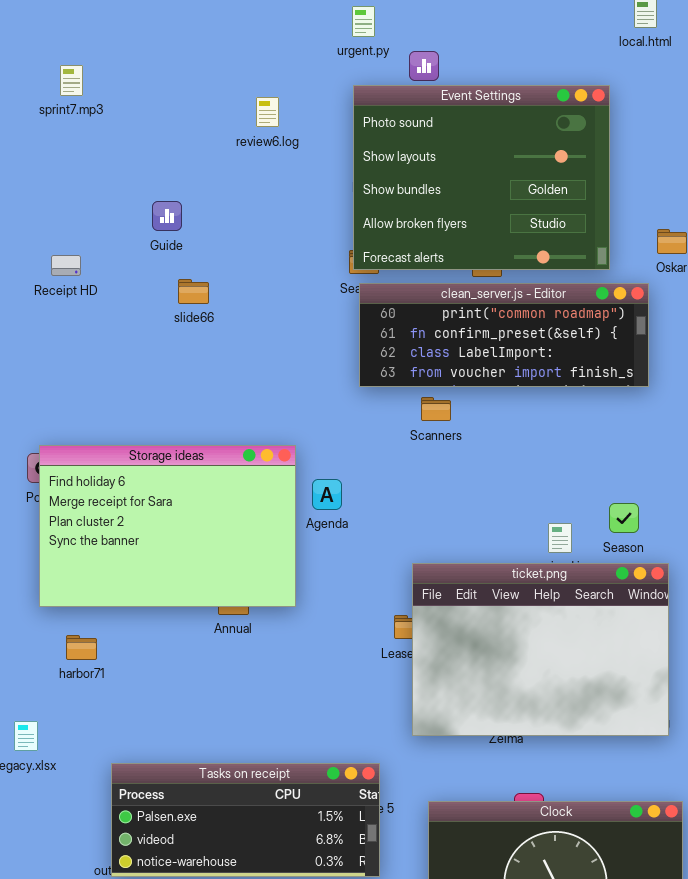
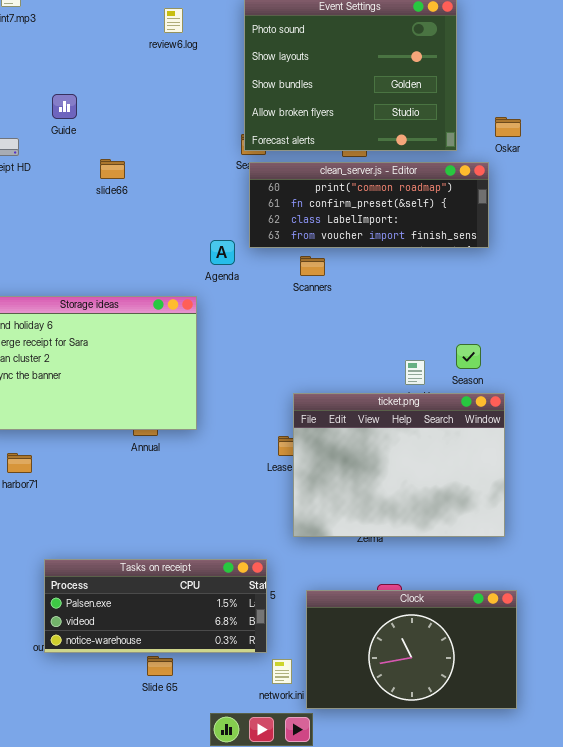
Guide: [152,201,182,231] -> [52,94,77,119], moved
Agenda: [312,479,342,510] -> [210,240,235,265], moved

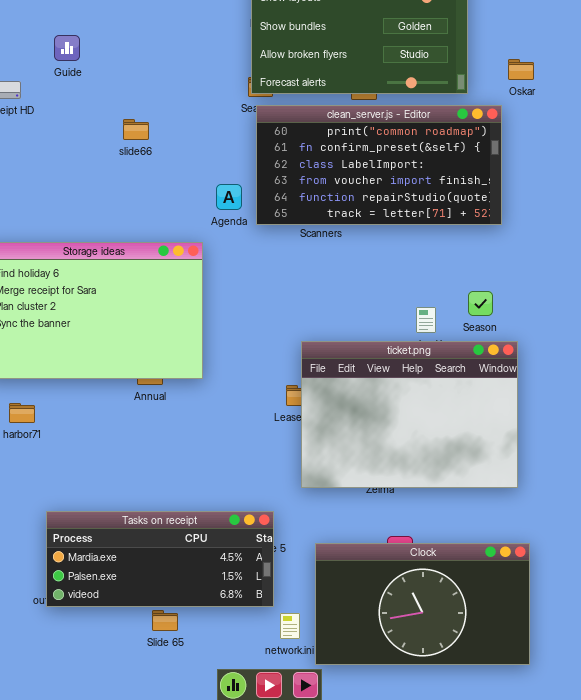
slide66: [100,159,125,179] -> [123,119,149,140], moved
clean_server.js - Editor: [249,162,489,248] -> [256,105,502,225], resized
Tasks on receipt: [44,559,267,653] -> [46,511,274,607], scrolled up 1 row

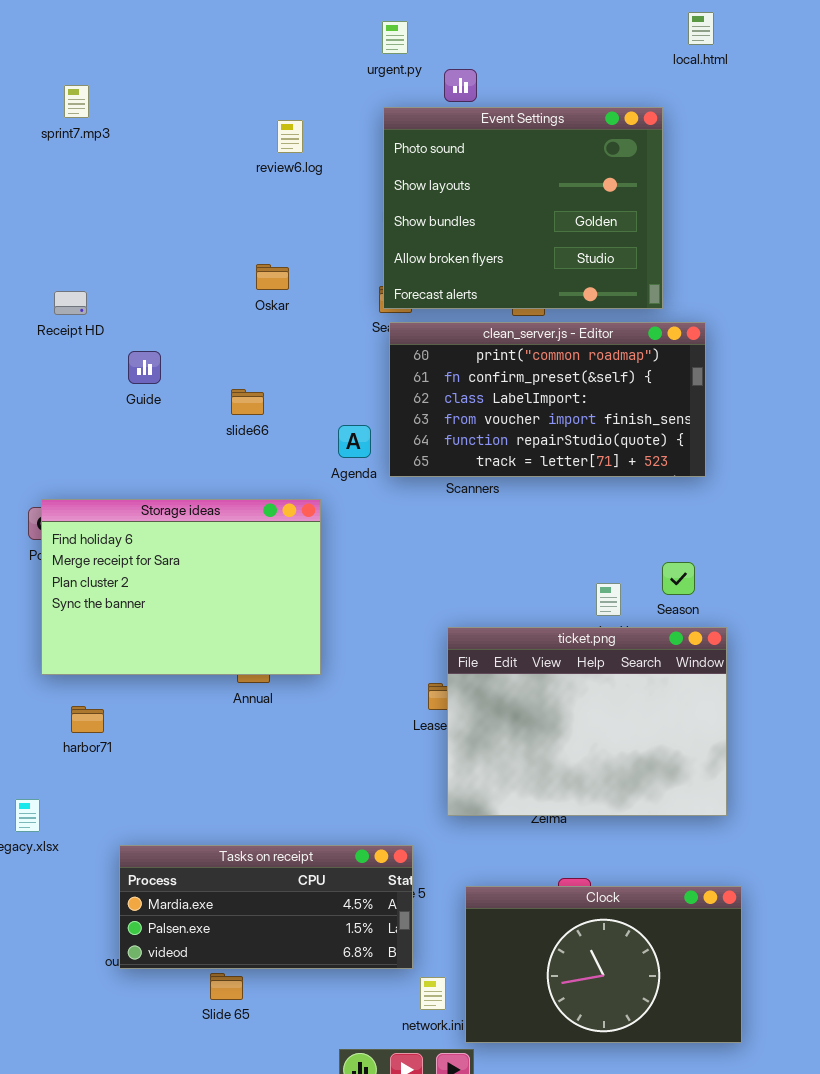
Guide: [54,35,80,61] -> [128,351,161,384], moved
Oskar: [508,59,534,80] -> [256,264,289,290], moved
slide66: [123,119,149,140] -> [231,389,264,415], moved
Slide 65: [152,610,178,631] -> [210,973,243,1000], moved

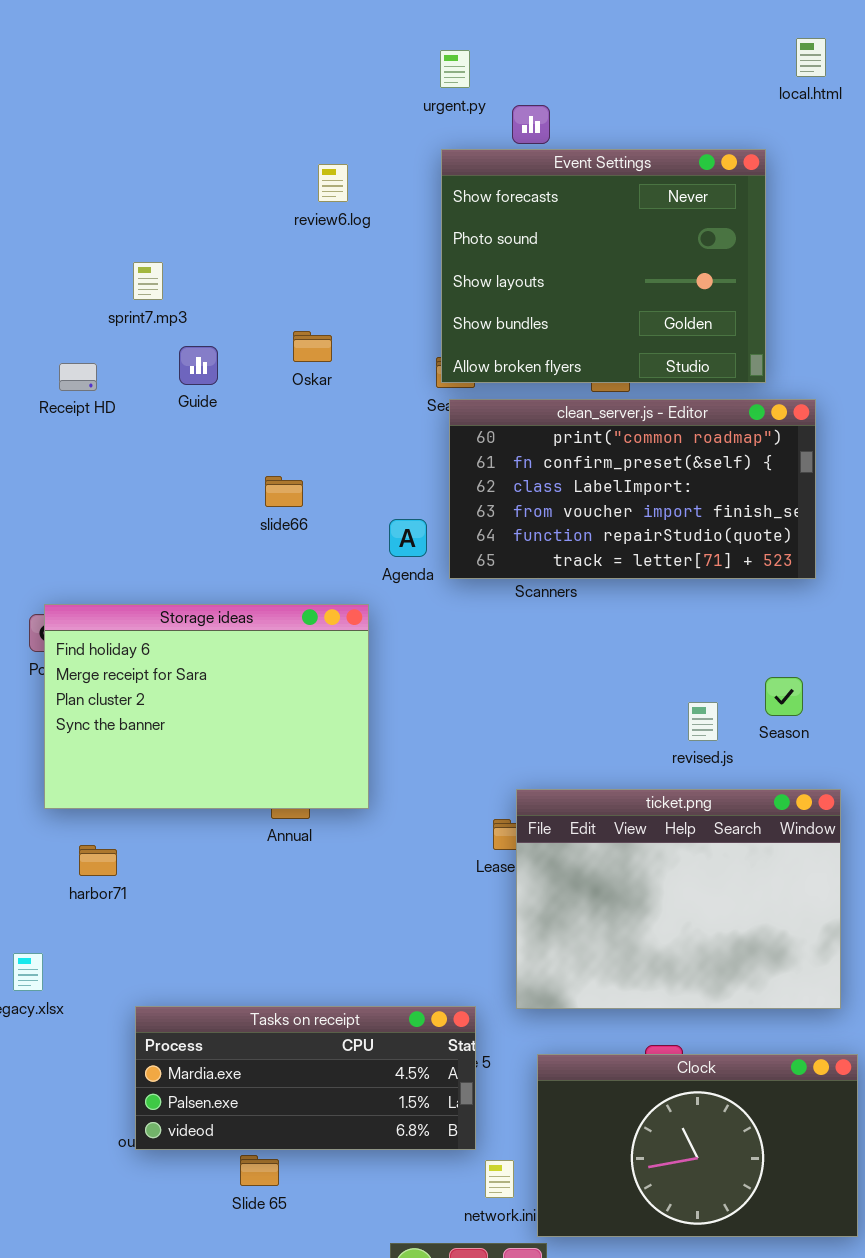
sprint7.mp3: [64,85,89,118] -> [133,262,163,300], moved
Event Settings: [383,107,663,309] -> [441,149,766,383], scrolled up 1 row
Guide: [128,351,161,384] -> [179,346,218,385], moved
ticket.png: [447,627,727,816] -> [516,789,841,1009], moved

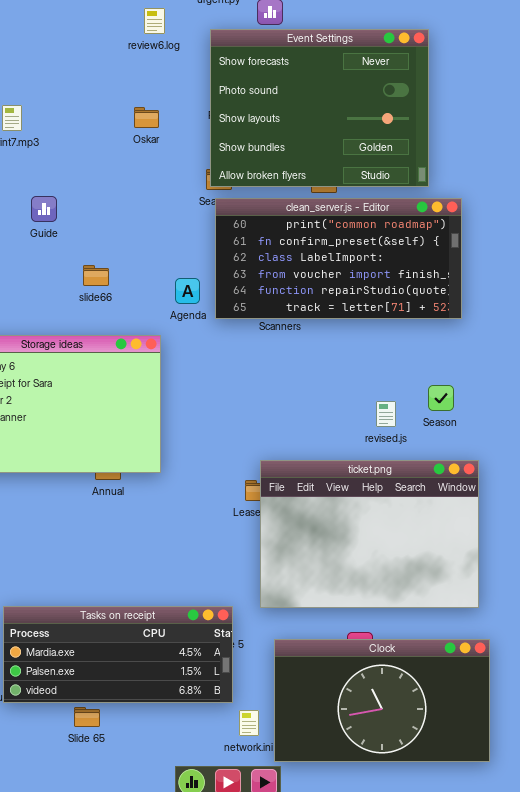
review6.log: [318,164,348,202] -> [144,8,165,34], moved
Oskar: [293,331,332,362] -> [134,107,159,128], moved
Guide: [179,346,218,385] -> [31,196,57,222], moved
slide66: [265,476,303,507] -> [83,265,109,286], moved

